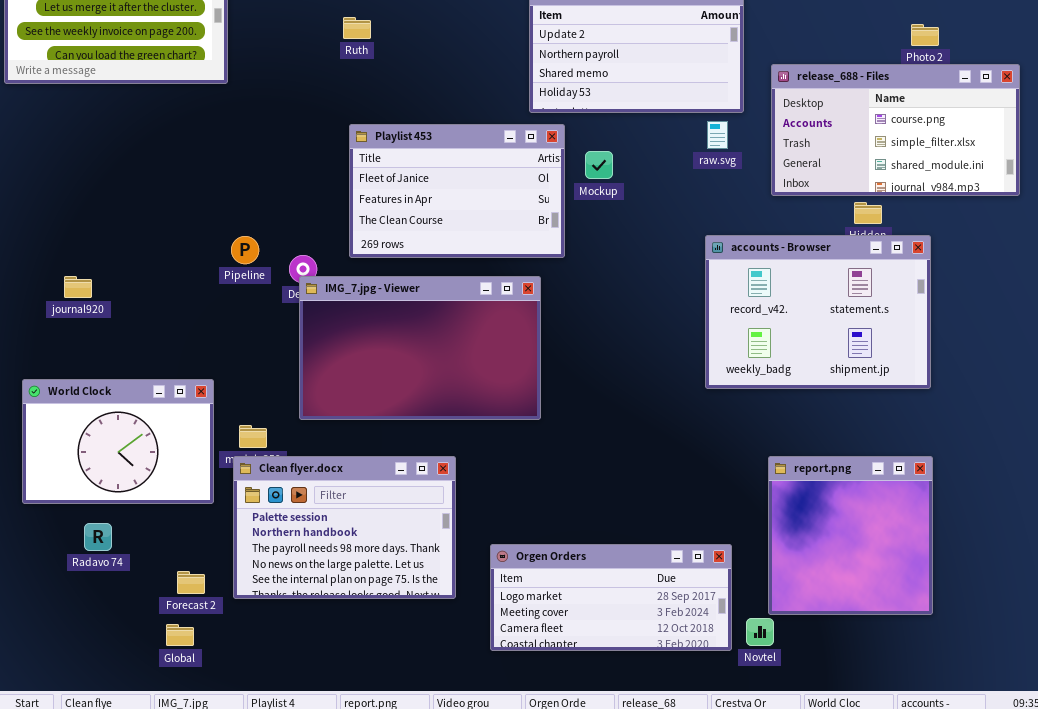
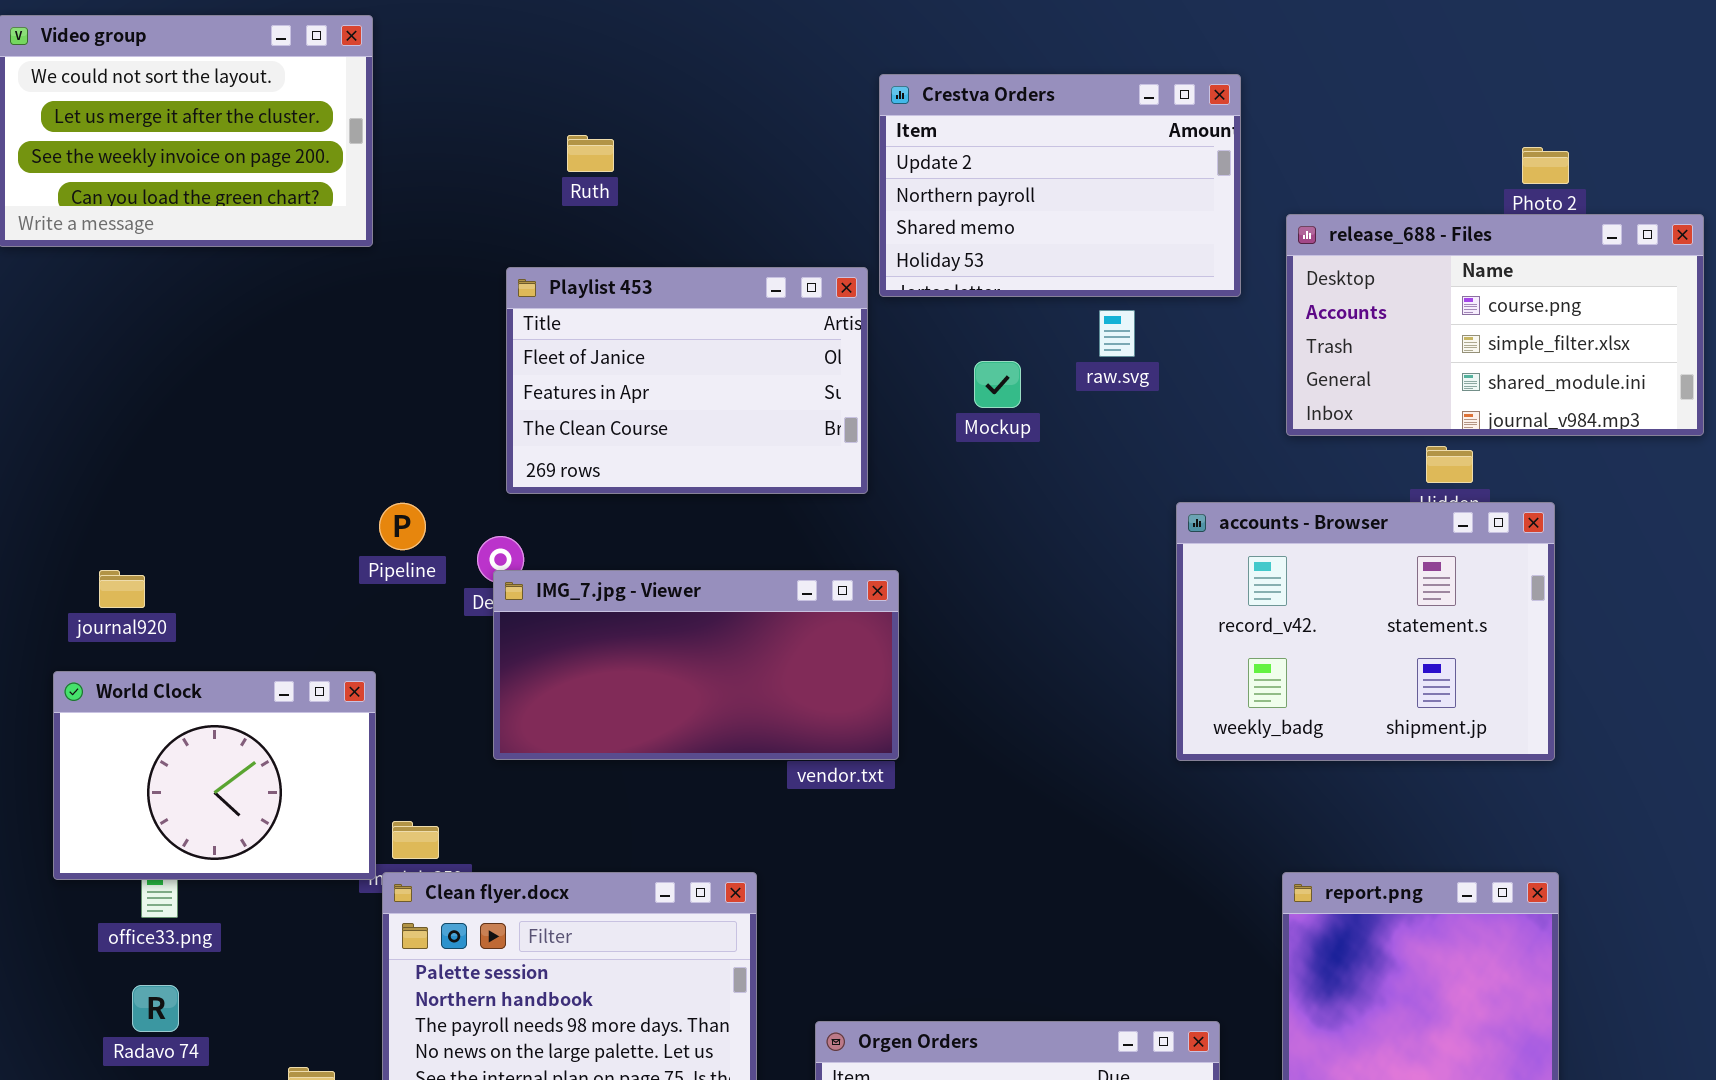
raw.svg: [707,121,728,149] -> [1099,310,1135,357], moved
Playlist 453: [349,124,565,258] -> [506,267,868,494], moved
IMG_7.jpg - Viewer: [299,276,541,420] -> [493,570,899,760], resized
World Clock: [22,379,214,504] -> [53,671,376,880], moved

